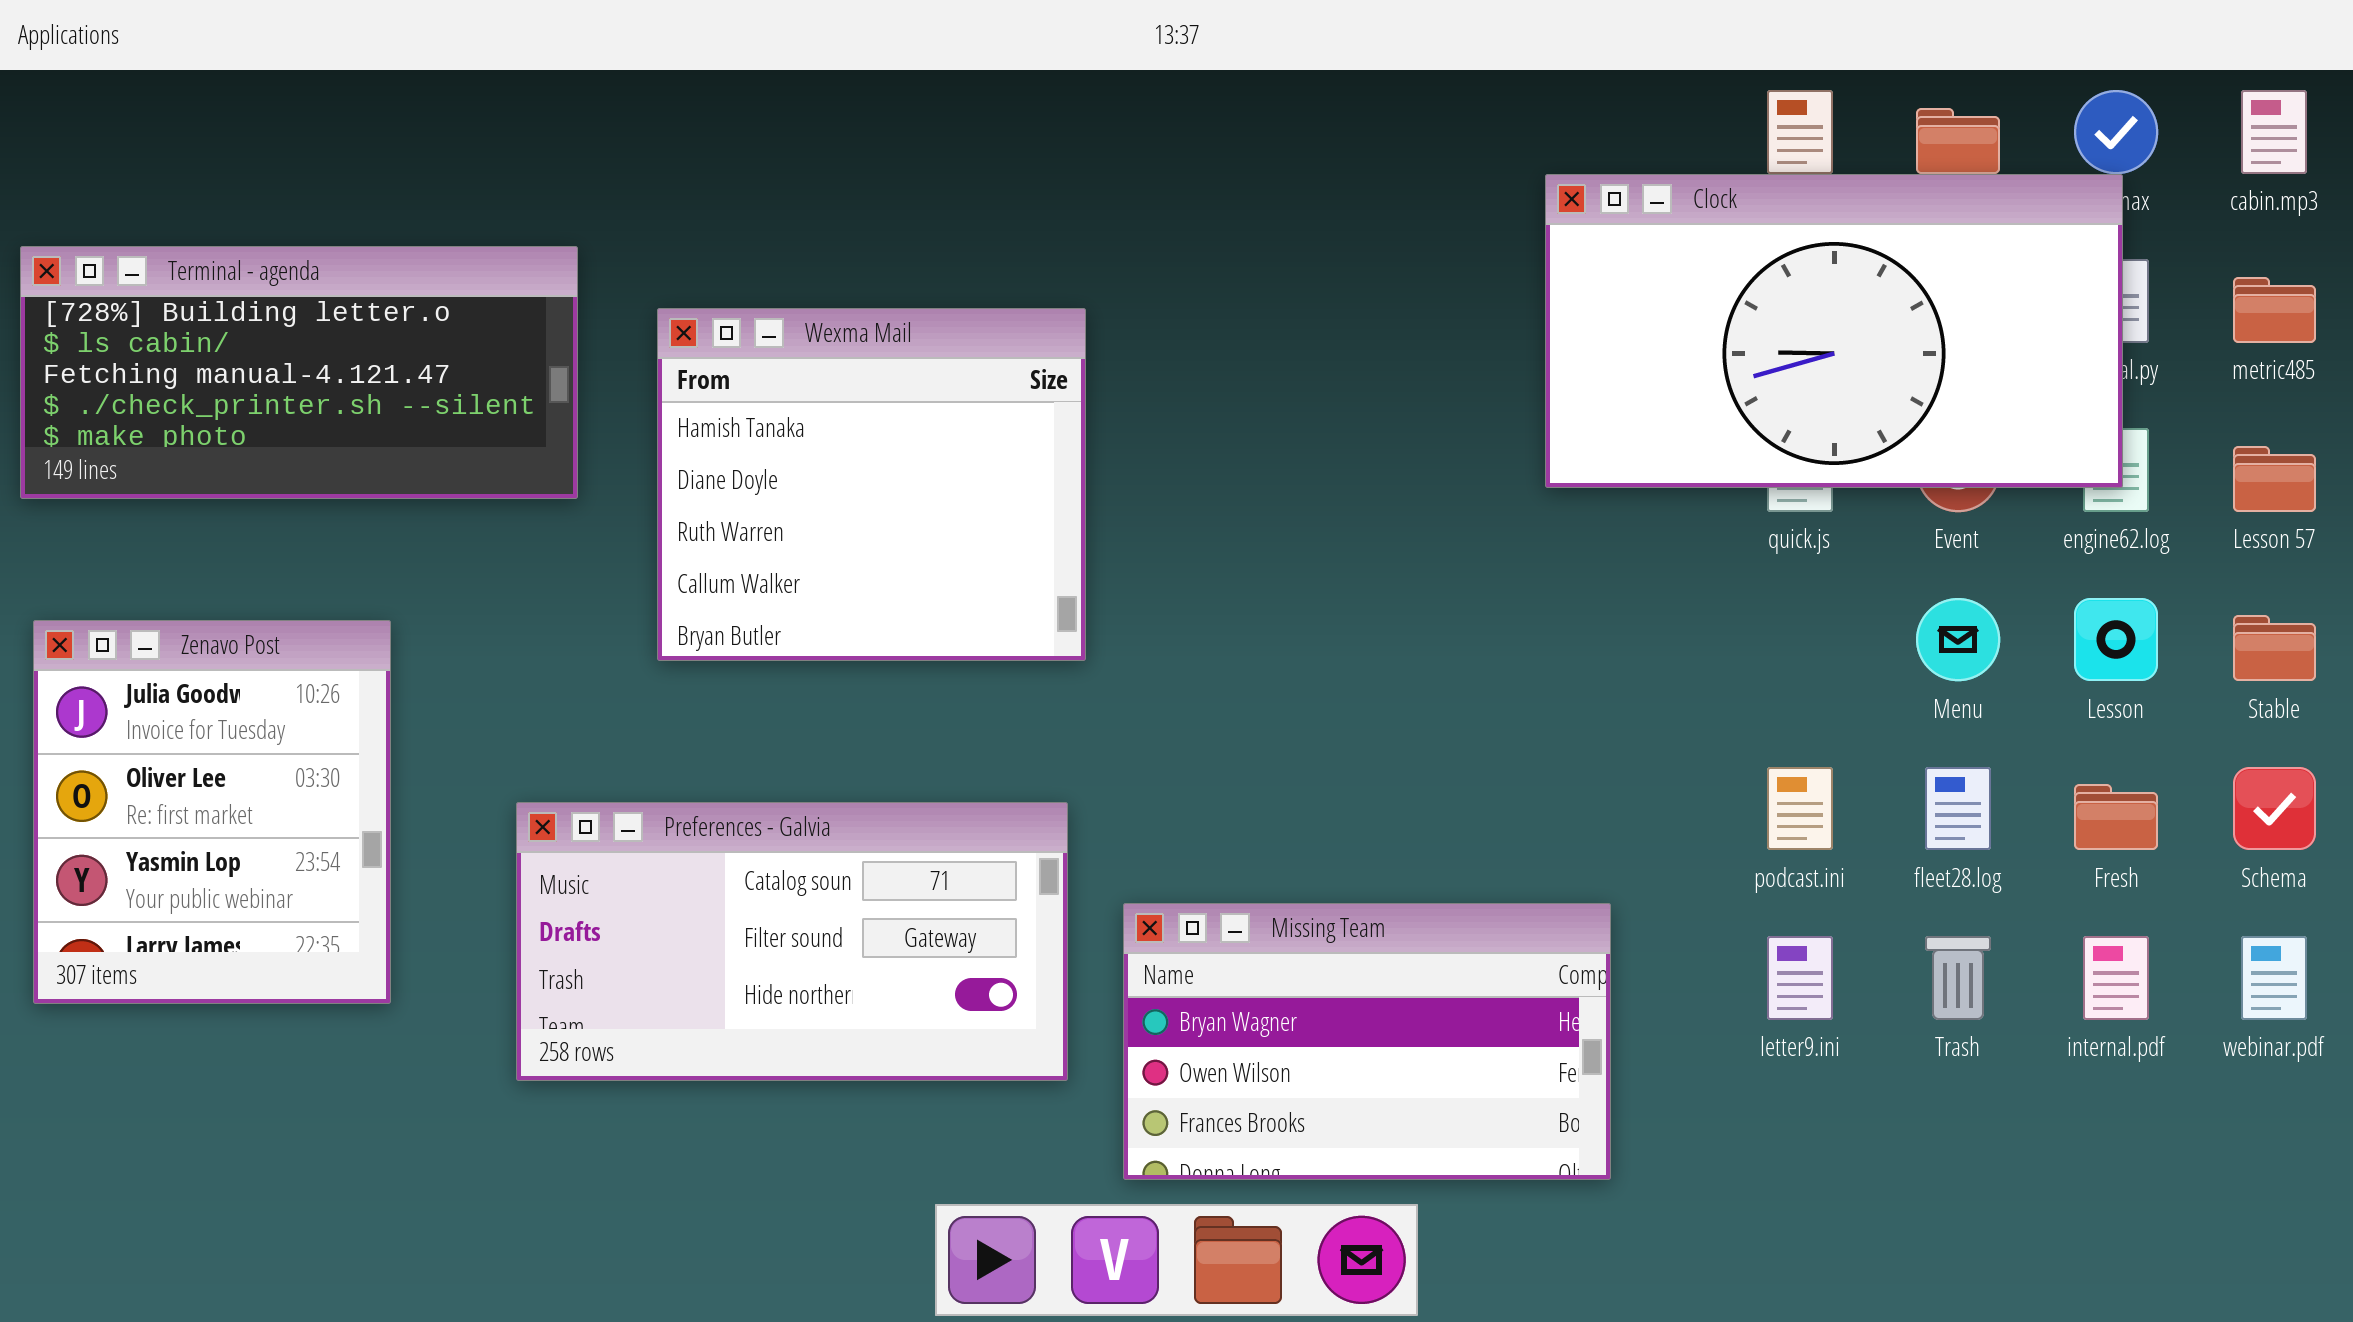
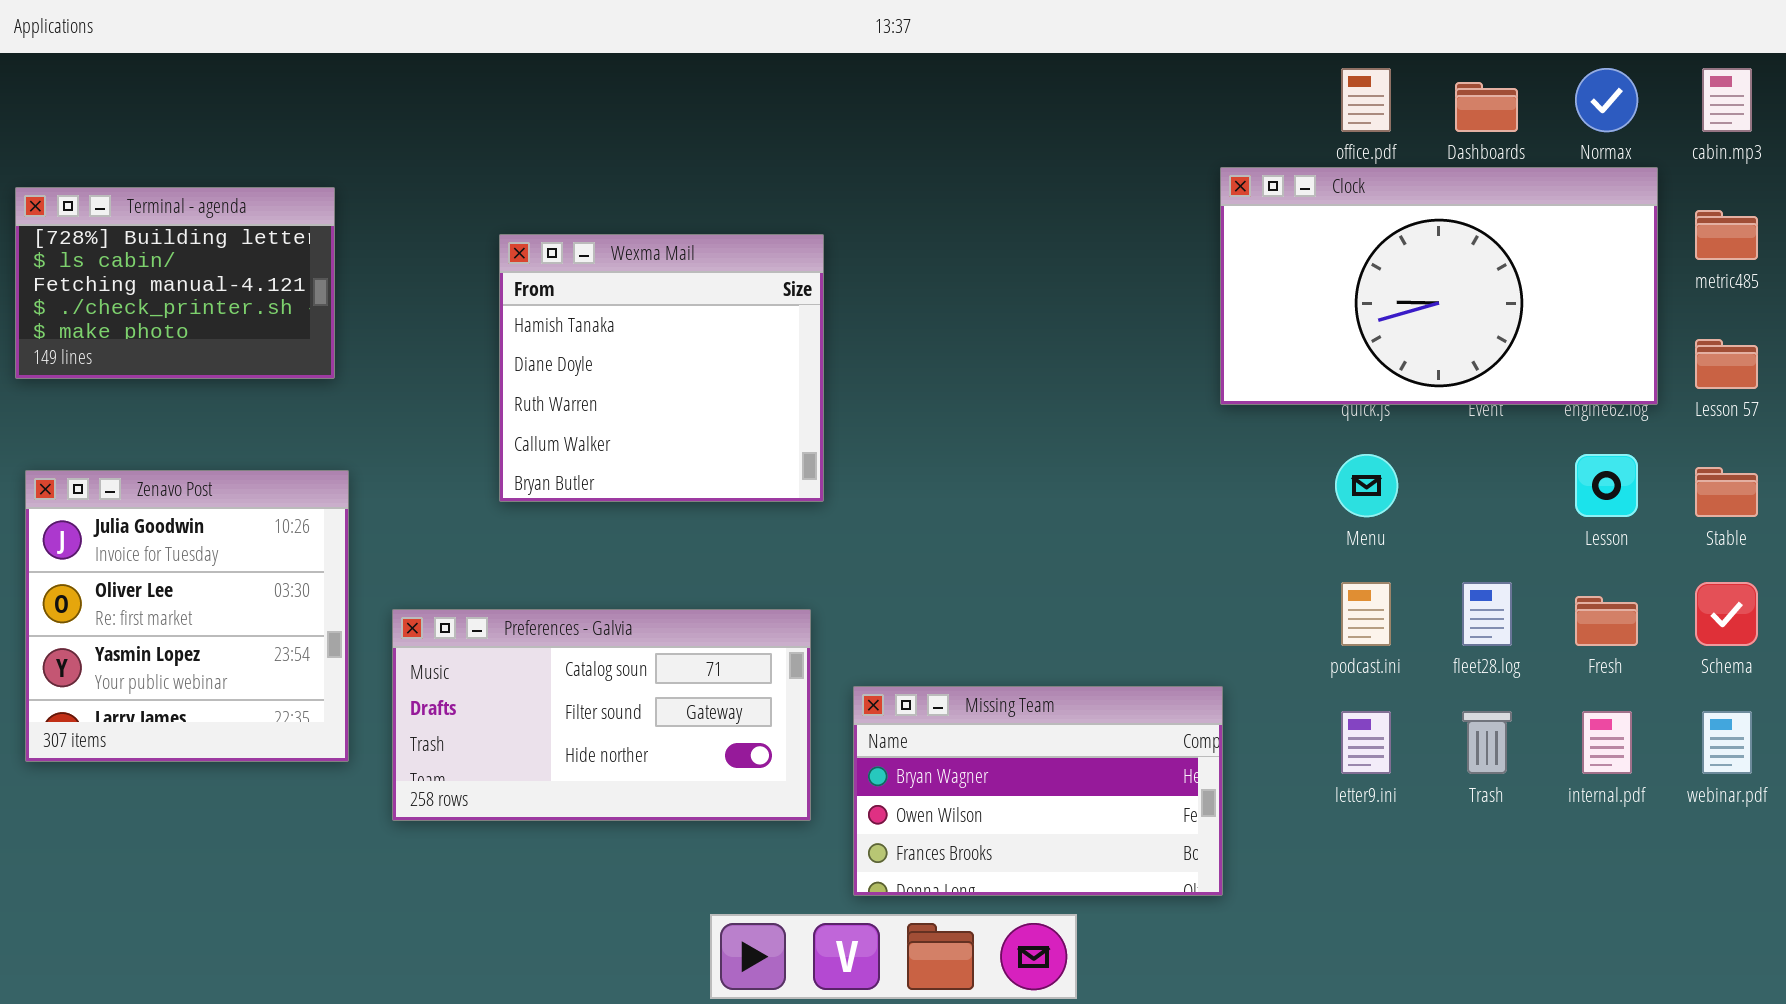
Clock: [1545,174,2123,488] -> [1220,167,1658,405], moved
Terminal - agenda: [20,246,578,499] -> [15,187,335,379], resized
Menu: [1916,598,2000,681] -> [1335,454,1398,517], moved
Zenavo Post: [33,620,391,1004] -> [25,470,349,762], resized

